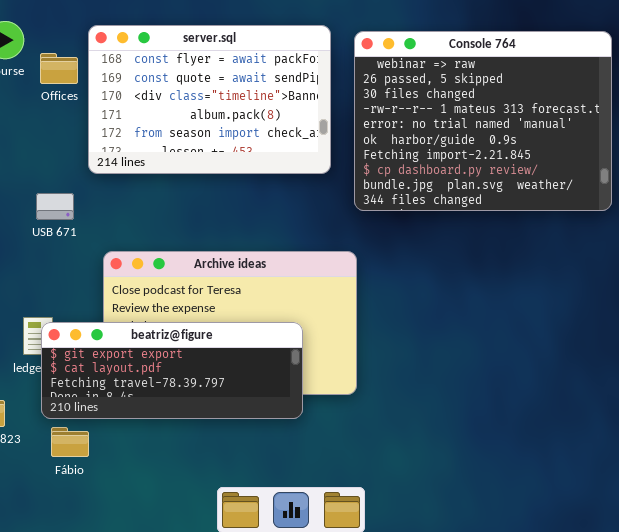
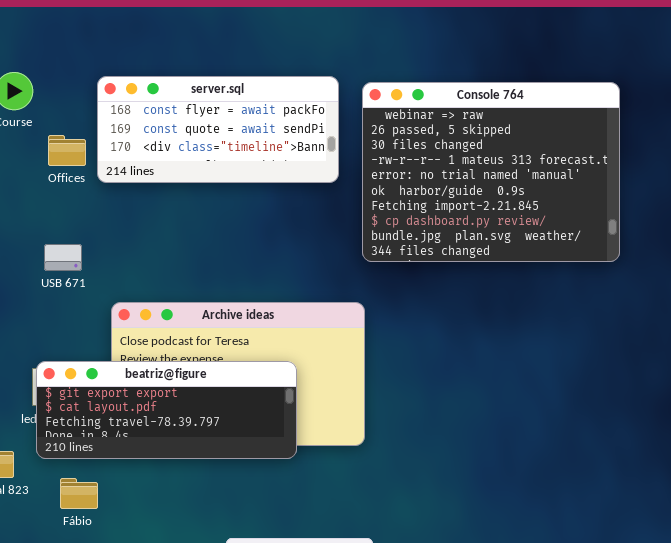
server.sql: [88,25,331,174] -> [97,76,339,183], resized
Offices: [40,53,78,84] -> [48,135,86,166], moved
beatriz@figure: [41,322,303,419] -> [36,361,297,459], moved

